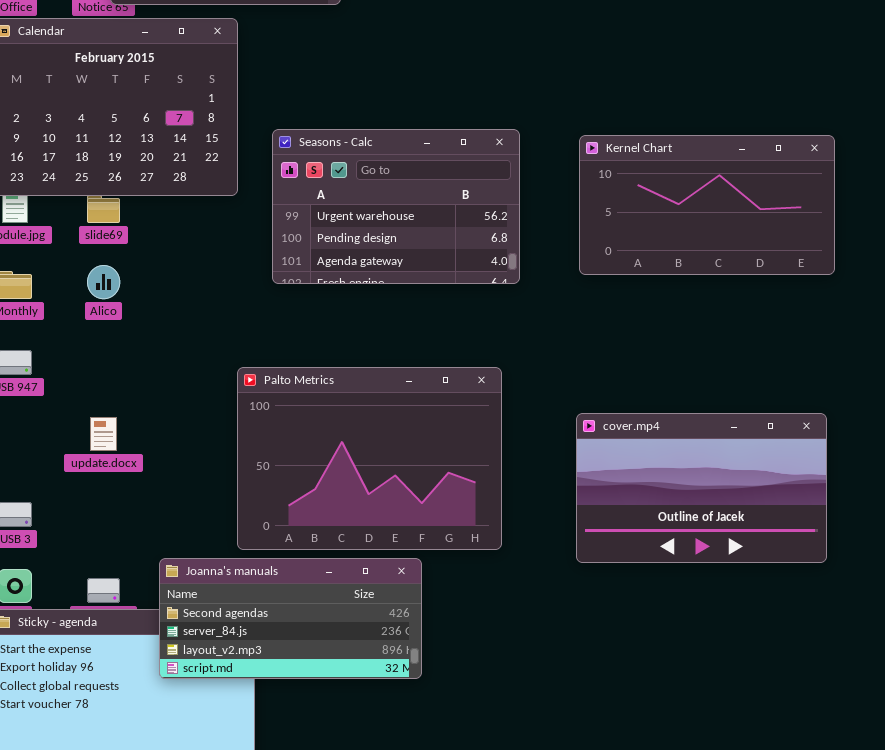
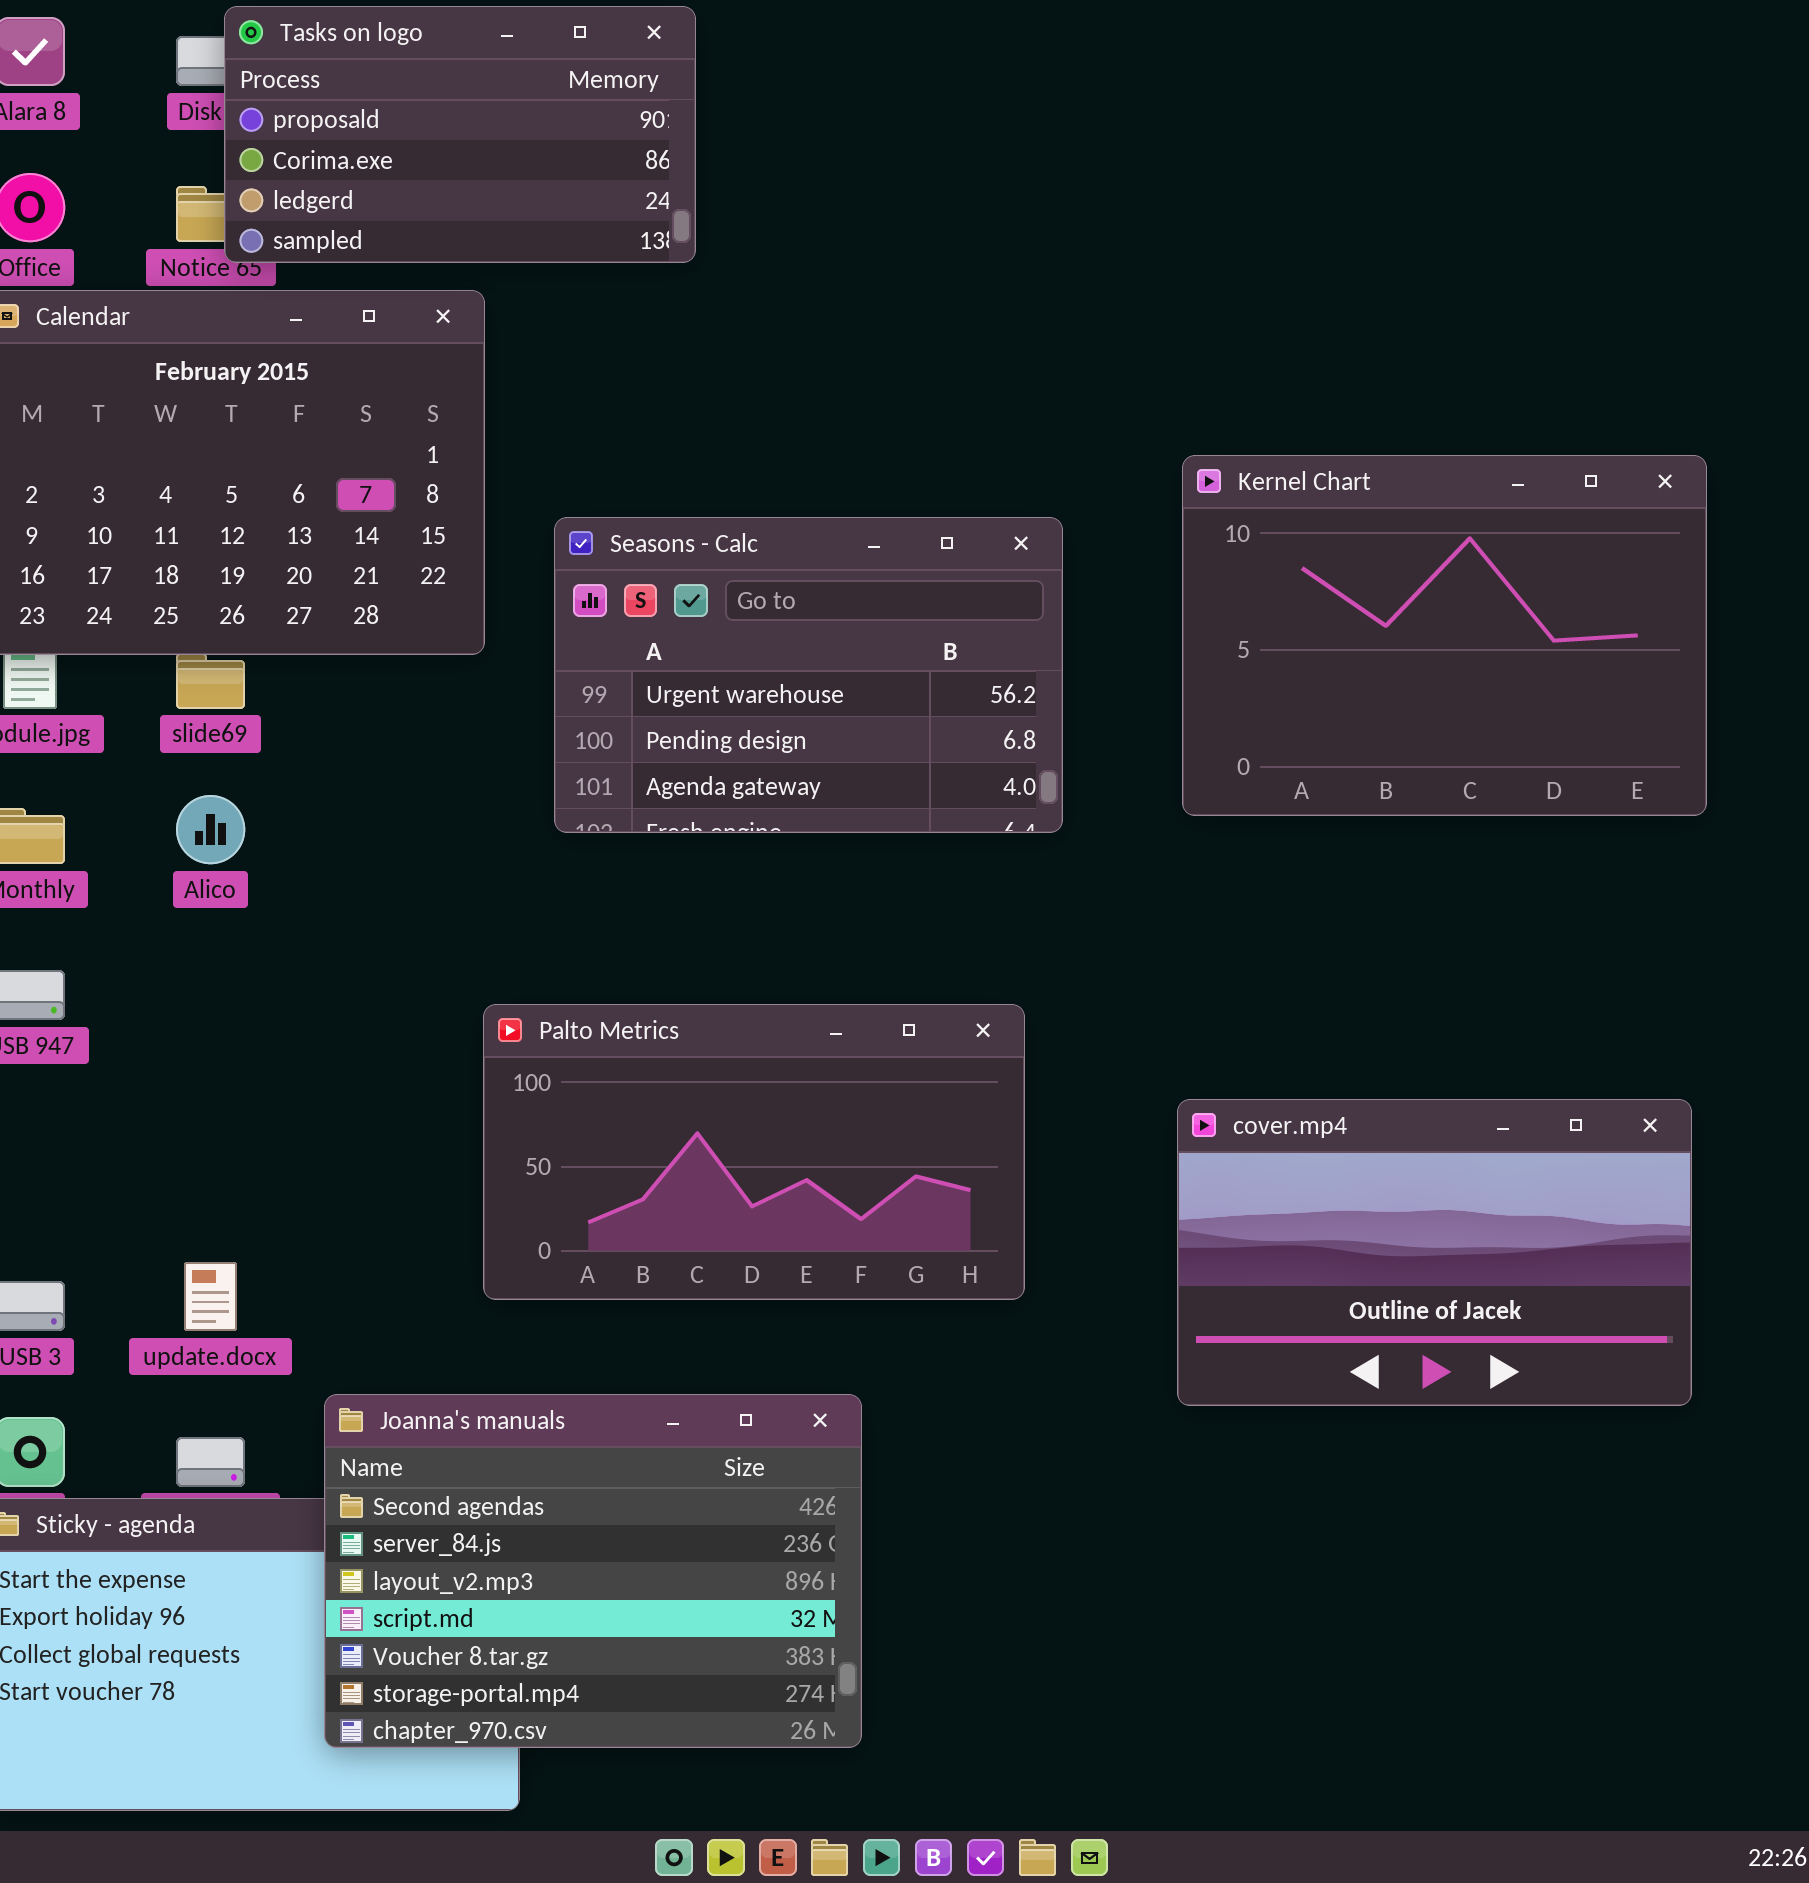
Kernel Chart: [579,135,835,275] -> [1182,455,1707,816], resized
Palto Metrics: [237,367,502,550] -> [483,1004,1025,1300], resized
update.docx: [90,417,117,451] -> [184,1262,237,1331], moved
Joanna's manuals: [159,558,422,679] -> [324,1394,862,1748], resized

